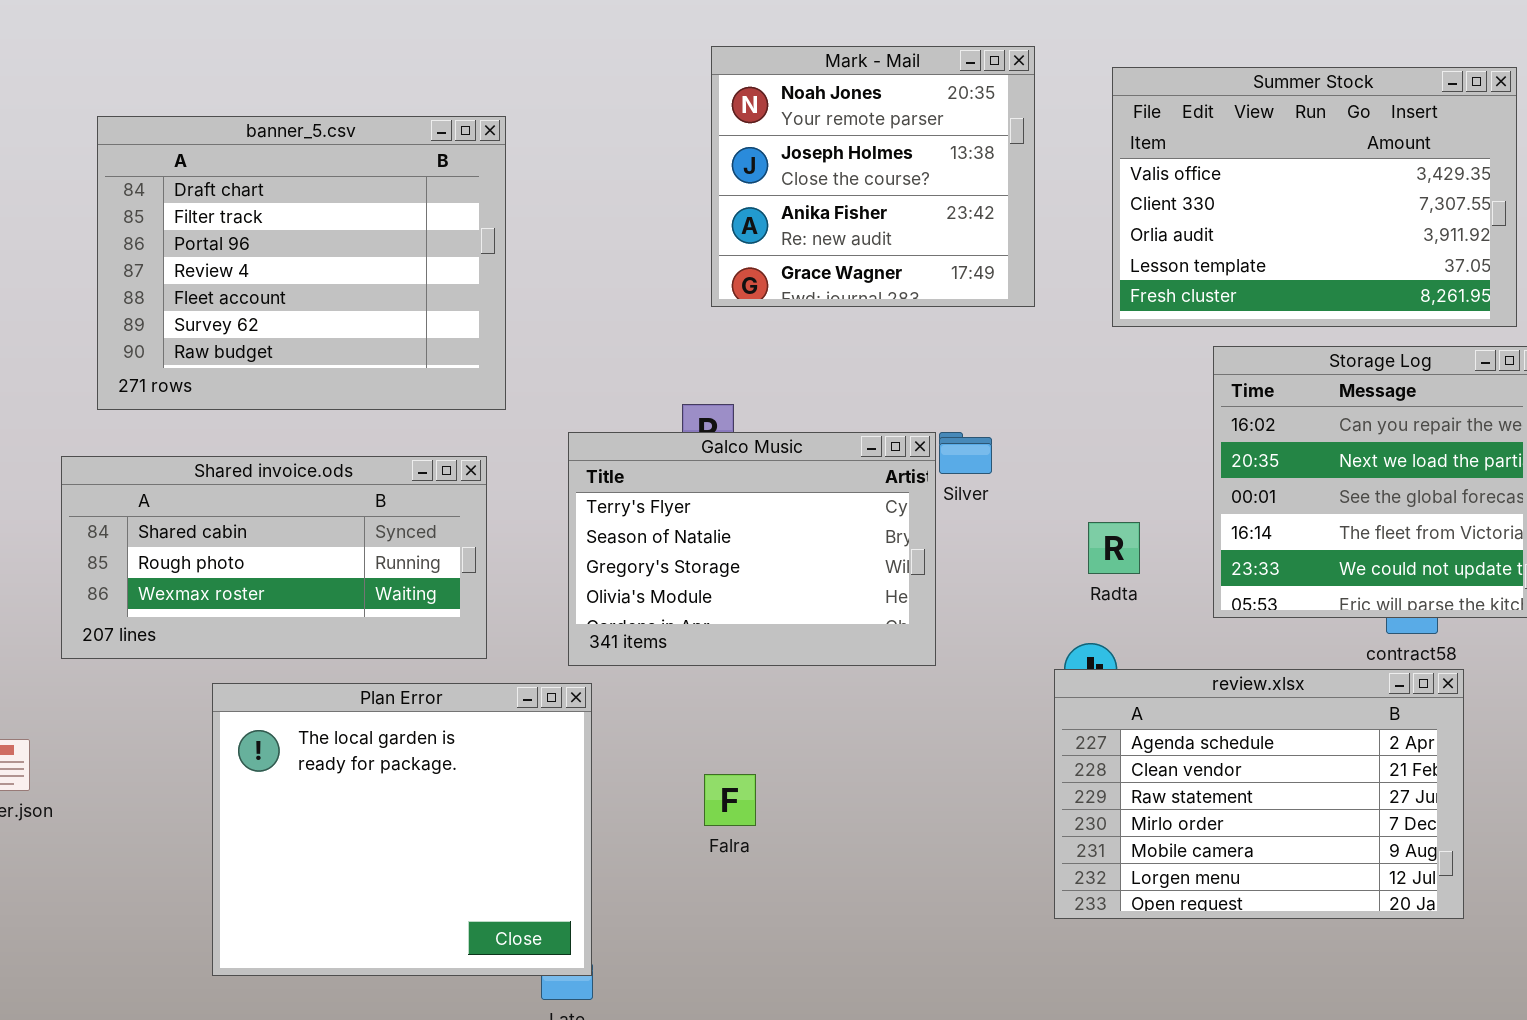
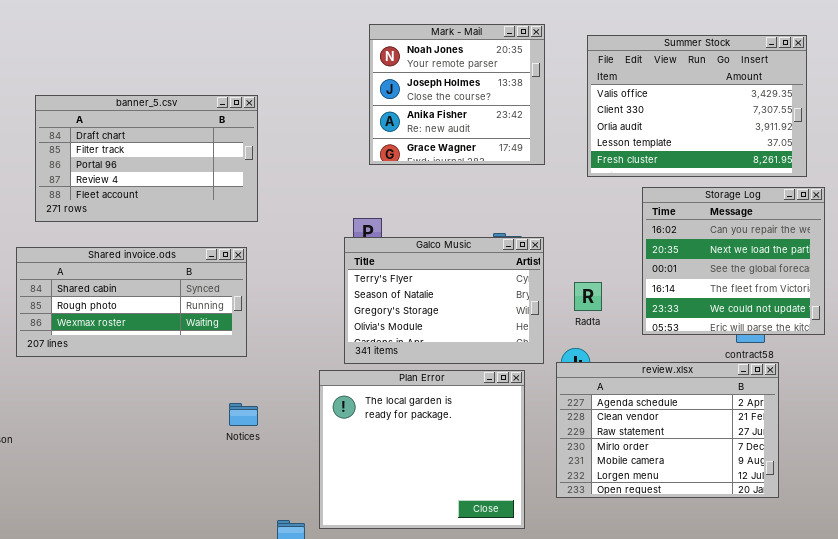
banner_5.csv: [97,116,506,410] -> [35,95,258,222], resized
Galco Music: [568,432,936,666] -> [344,237,544,364], moved
Plan Error: [212,683,592,976] -> [319,370,525,529], moved

